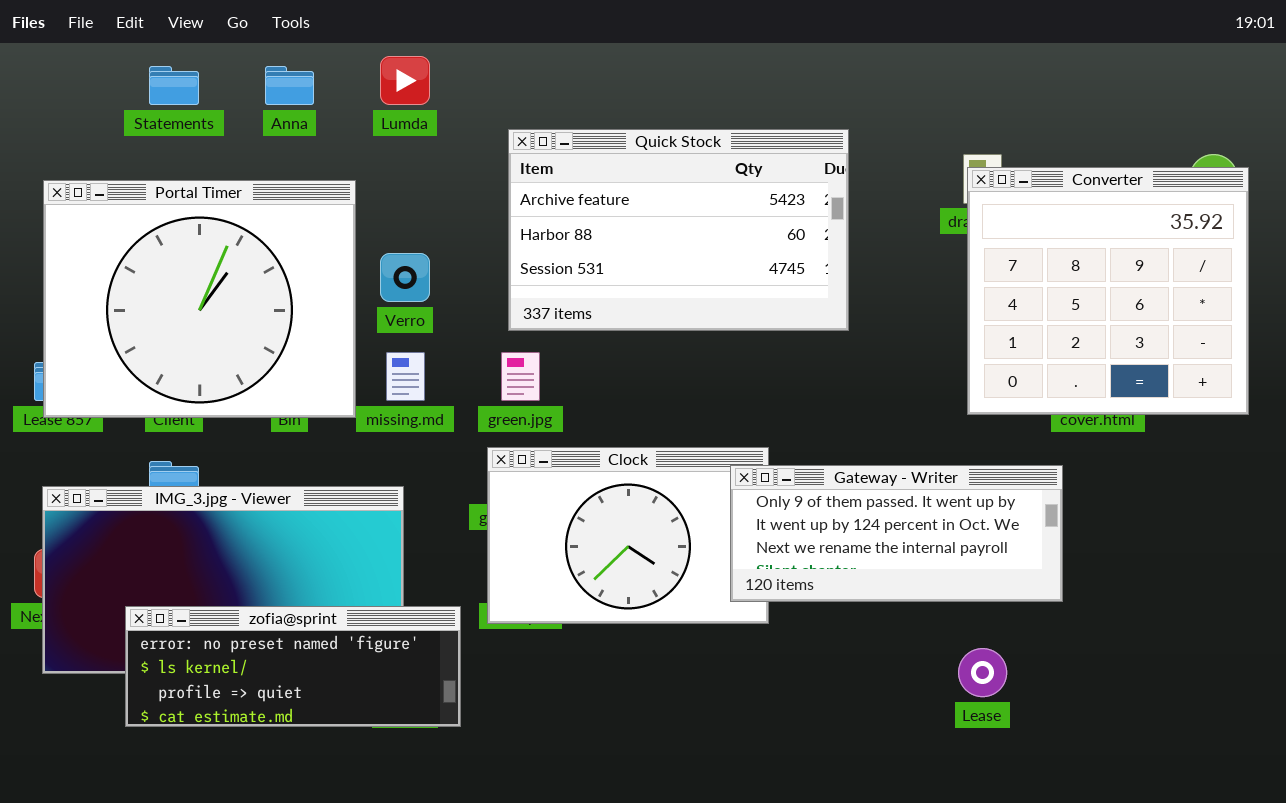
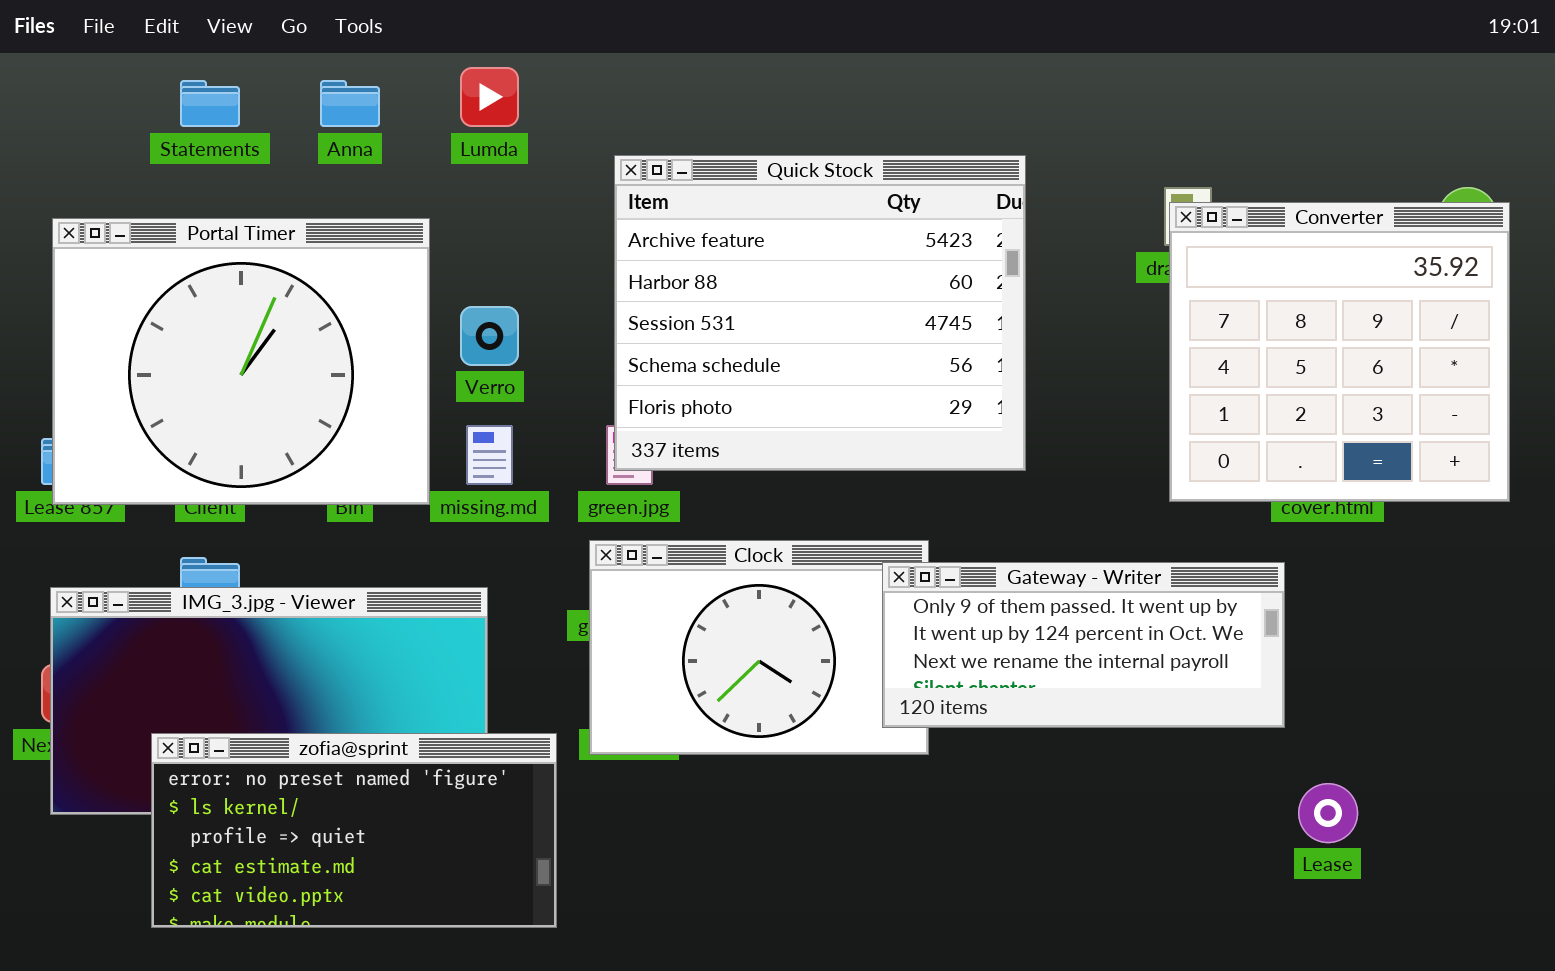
Quick Stock: [508,129,849,331] -> [614,155,1026,471], resized
zofia@sprint: [125,606,461,727] -> [151,733,557,928], resized
Lease: [958,648,1007,697] -> [1298,783,1358,843], moved

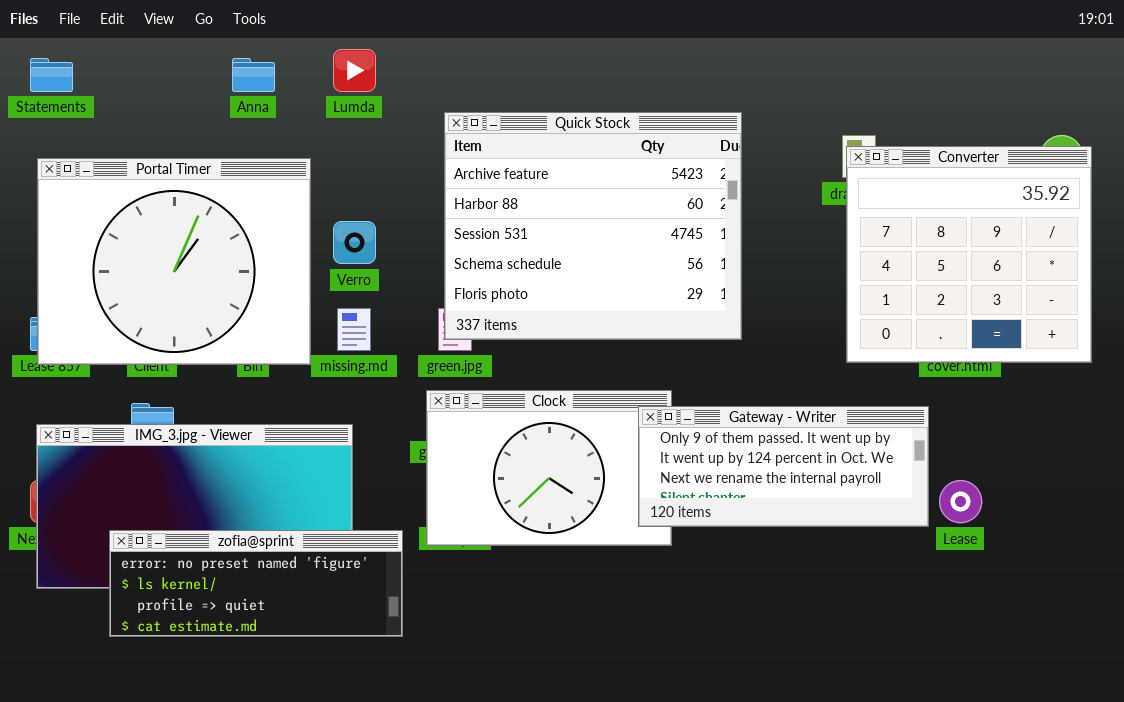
Statements: [180,80,240,127] -> [30,58,73,92], moved
zofia@sprint: [151,733,557,928] -> [109,530,403,637], resized
Lease: [1298,783,1358,843] -> [939,480,982,523], moved

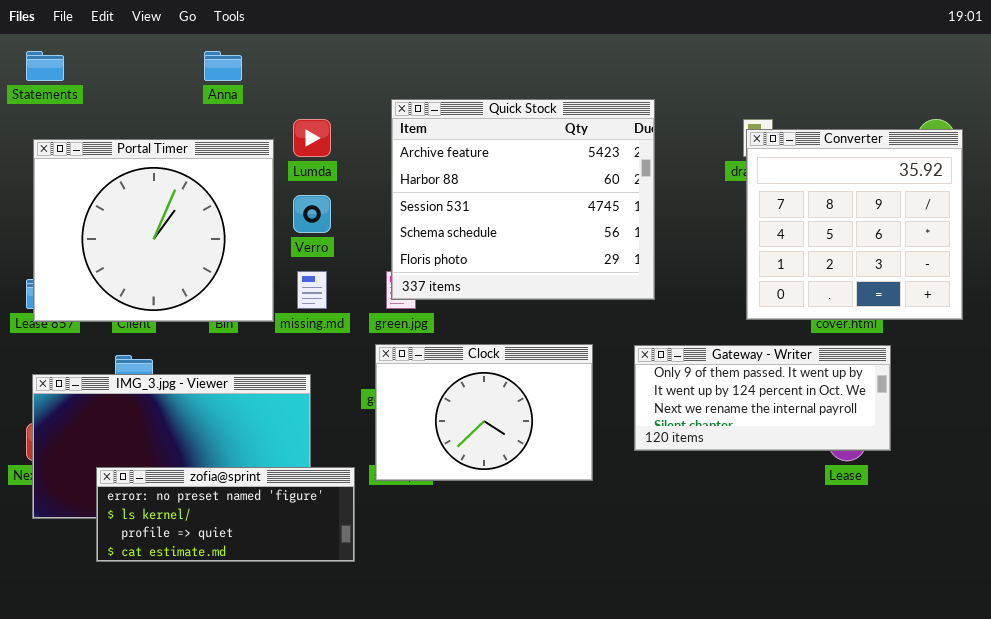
Lumda: [333,49,376,92] -> [293,119,331,157], moved
Gateway - Writer: [638,406,929,527] -> [634,345,891,451], moved

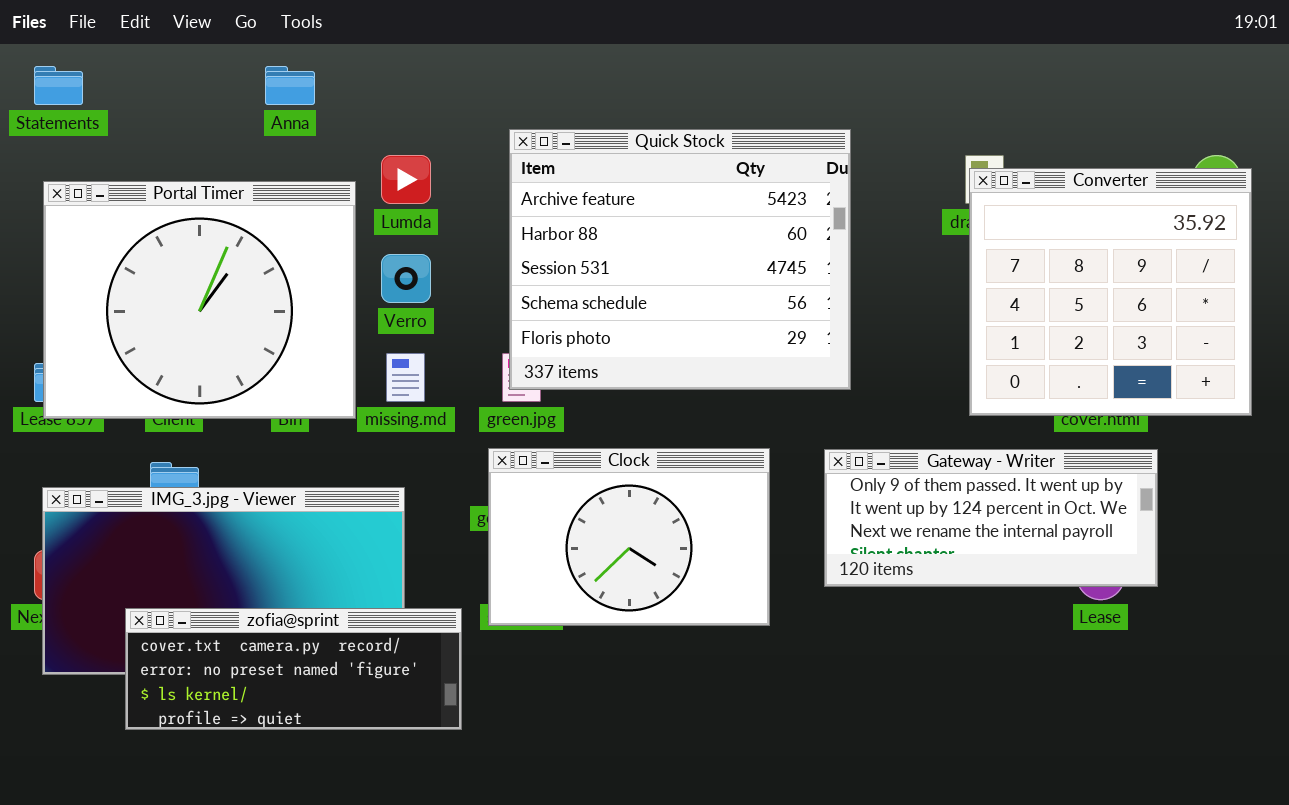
zofia@sprint: [96,467,355,562] -> [125,608,462,730], scrolled up 1 row

